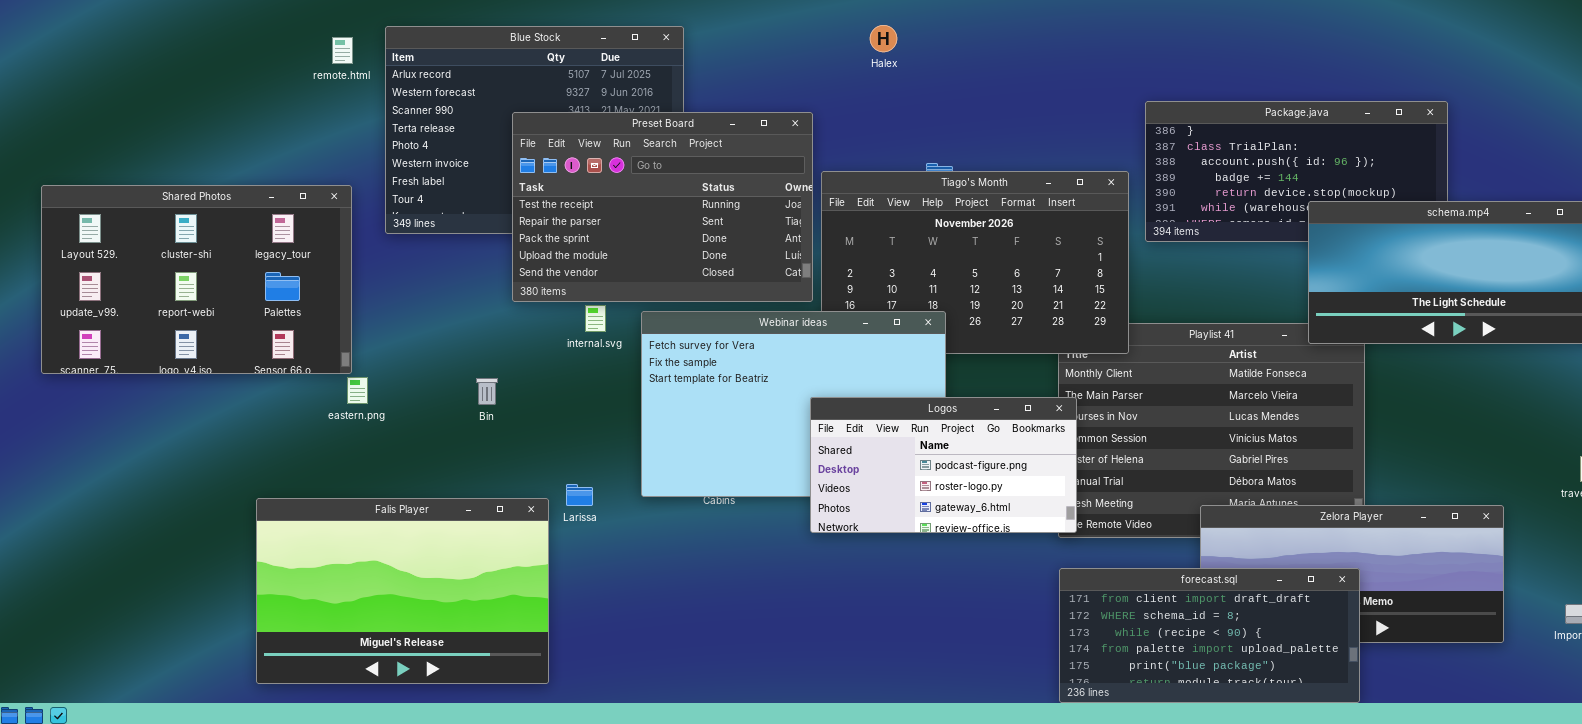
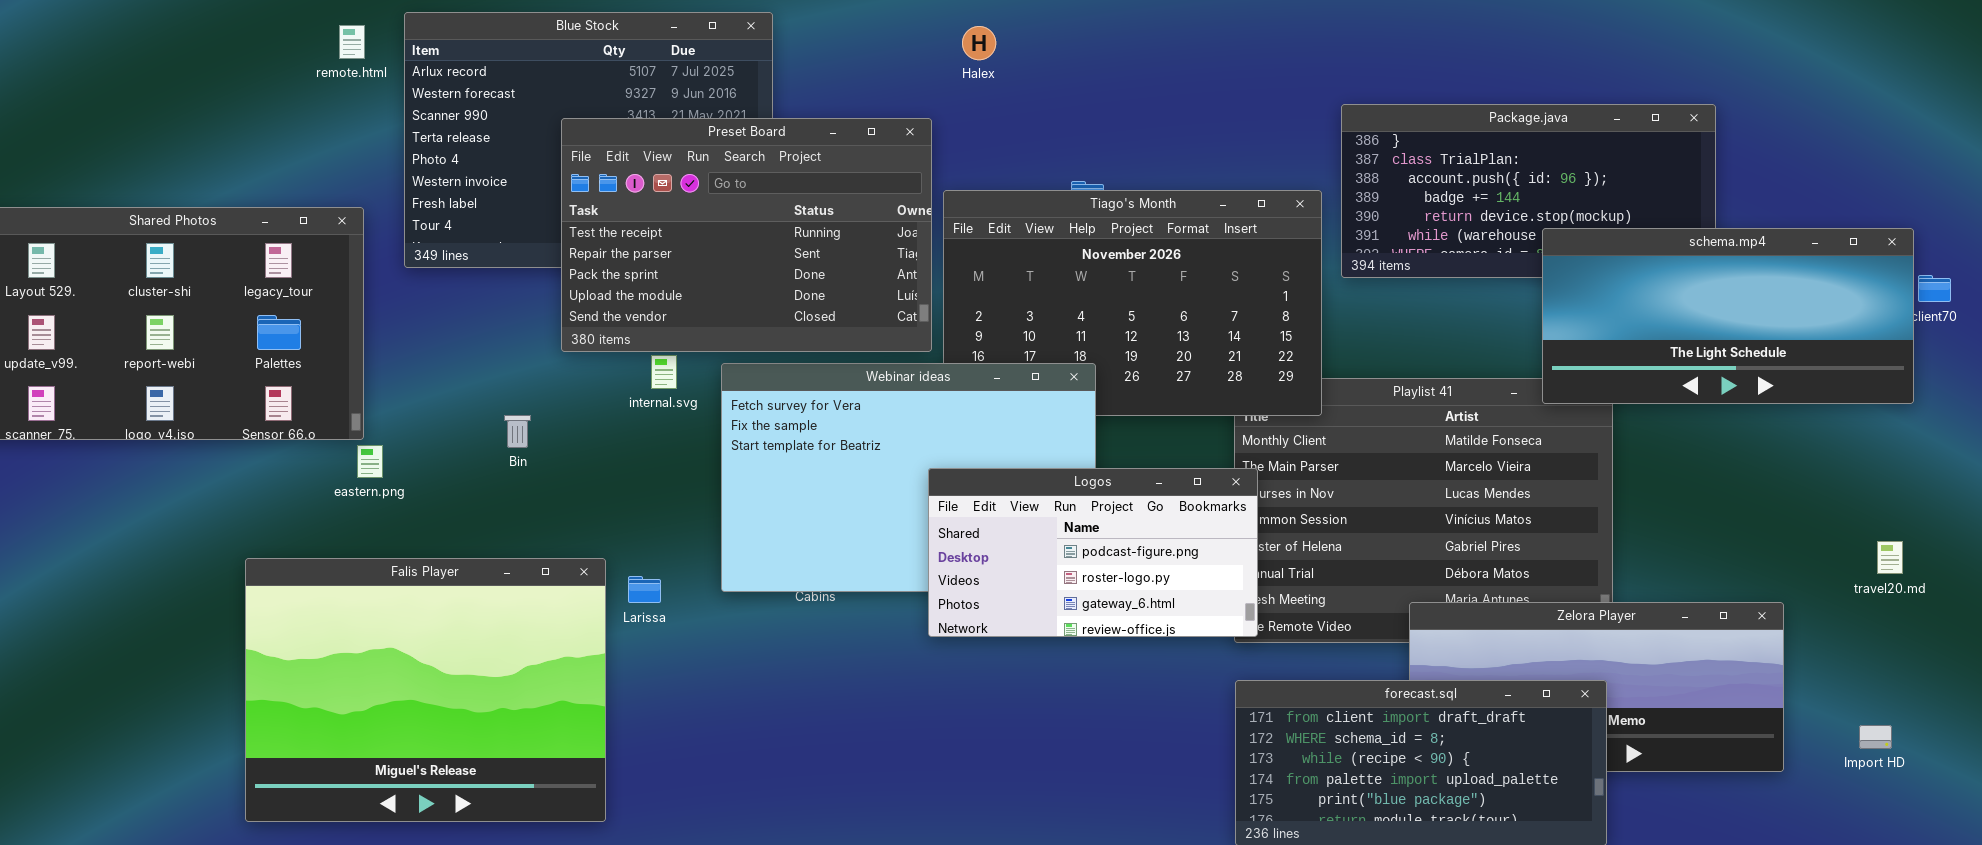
Halex: [870,25,897,52] -> [962,26,996,60], moved
Bin: [476,378,498,405] -> [504,415,531,448], moved
Falis Player: [256,498,549,684] -> [245,558,606,822], resized

